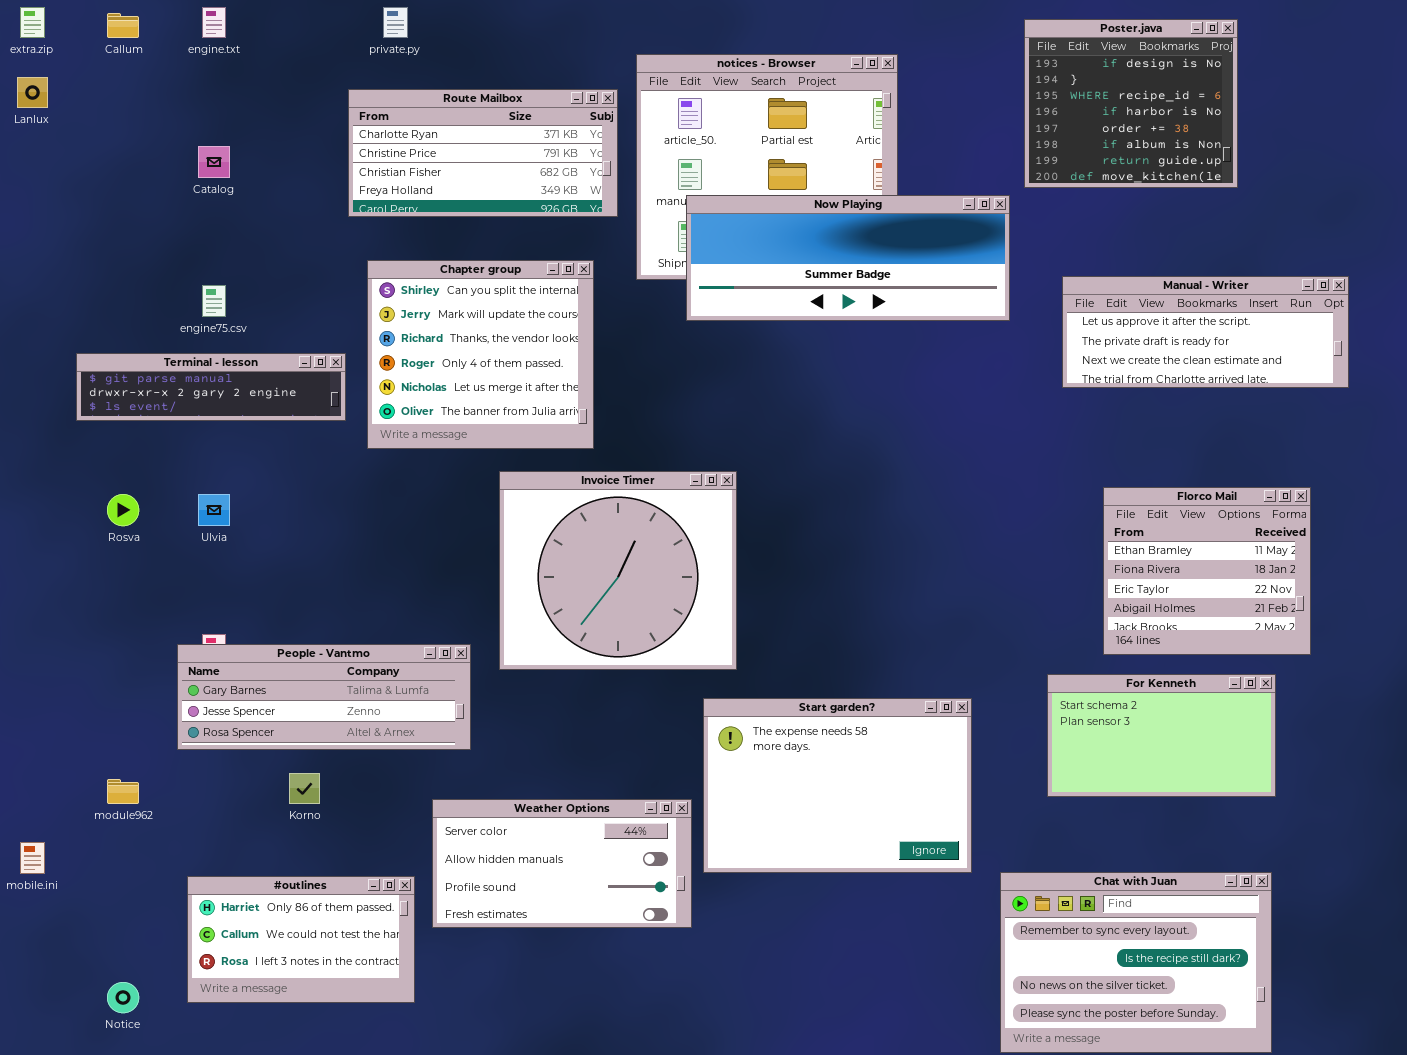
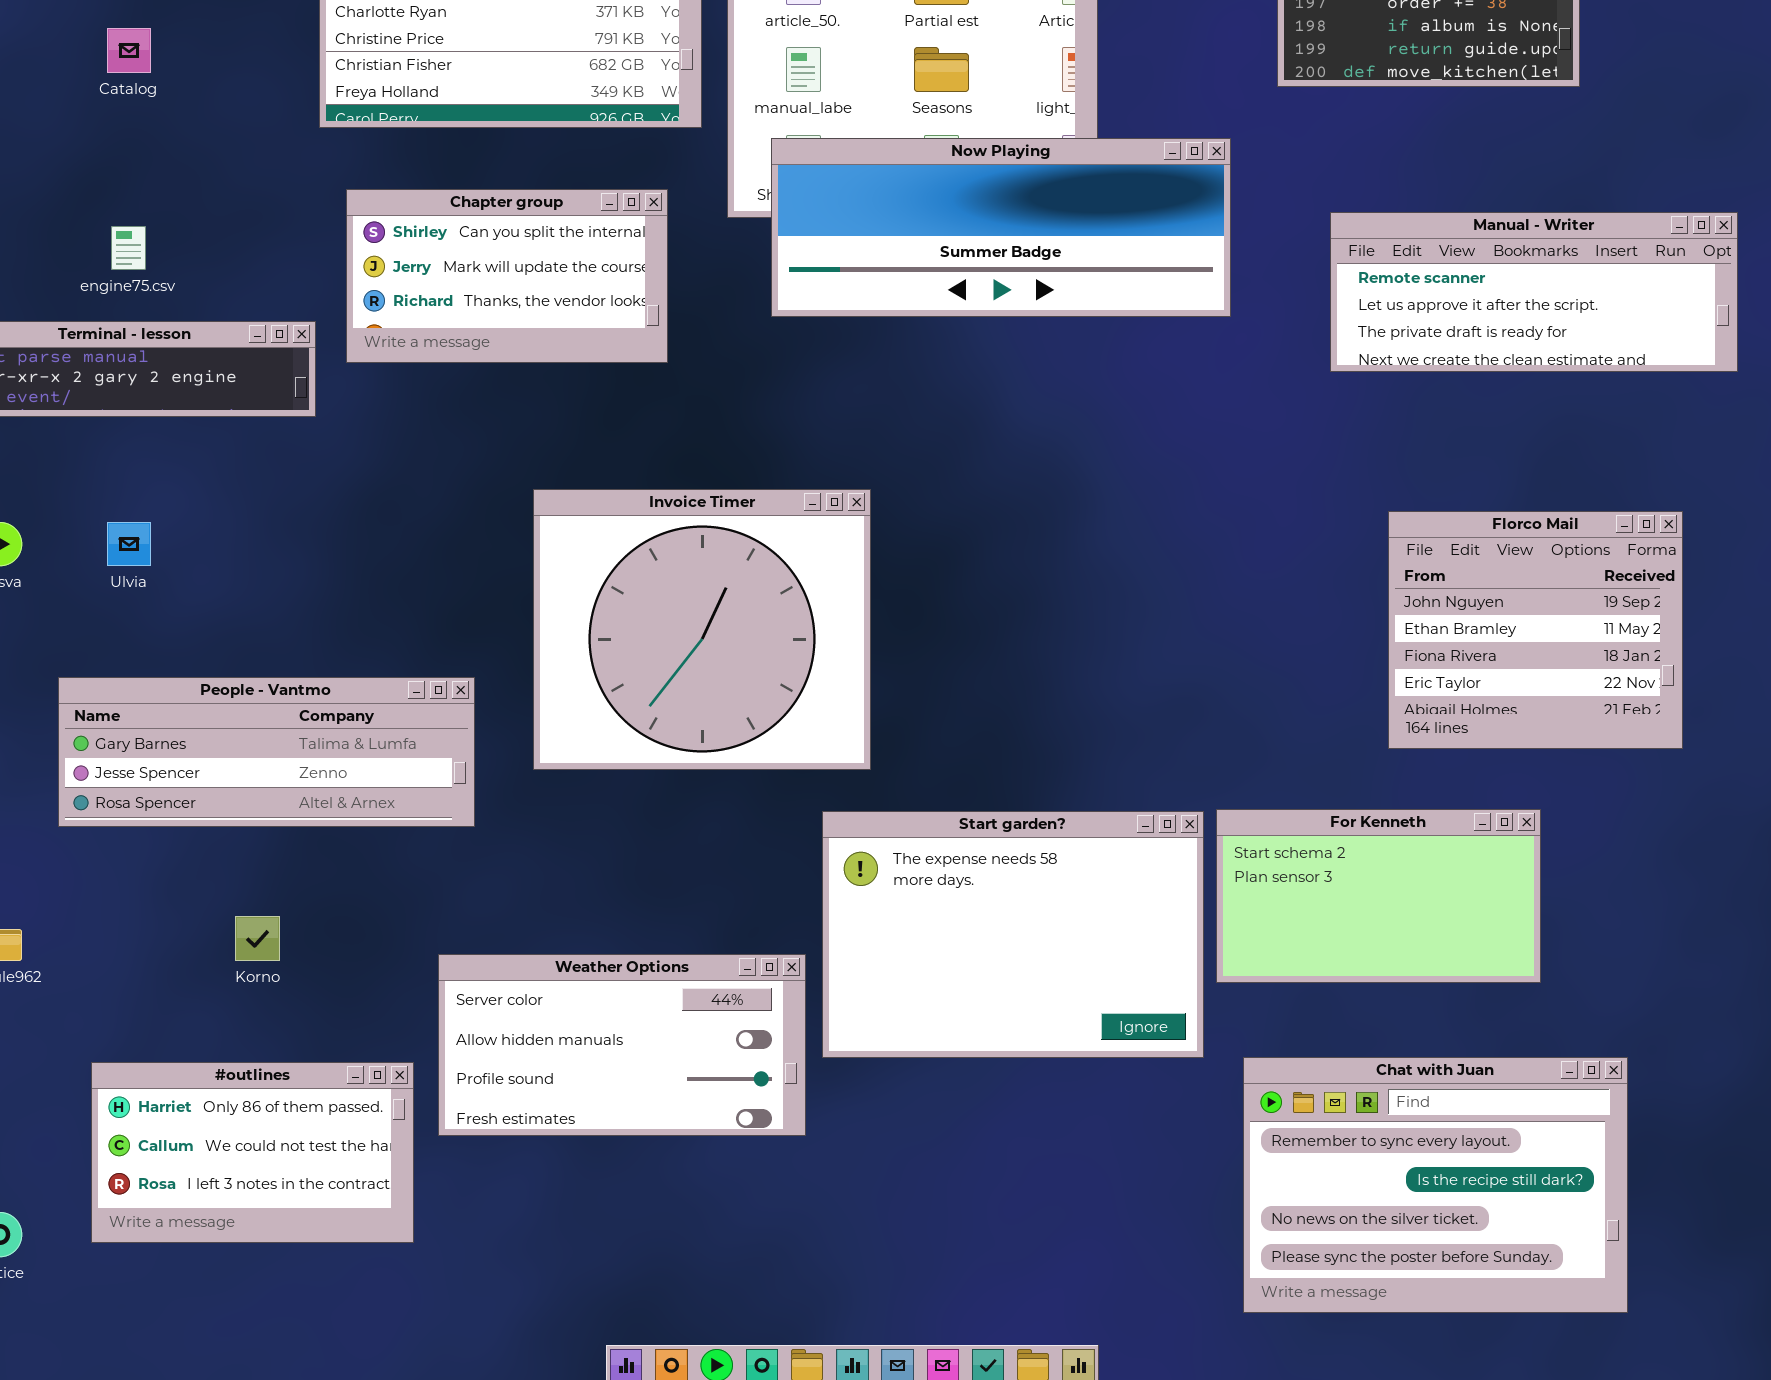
Now Playing: [686,195,1010,321] -> [771,138,1231,317], moved
Chapter group: [367,260,594,449] -> [346,189,668,363], resized
Manual - Writer: [1062,276,1349,388] -> [1330,212,1738,372], scrolled up 1 row
Florco Mail: [1103,487,1311,655] -> [1388,511,1683,749], scrolled up 1 row
People - Vantmo: [177,644,471,750] -> [58,677,475,827], moved
For Kenneth: [1047,674,1276,797] -> [1216,809,1541,983], moved

